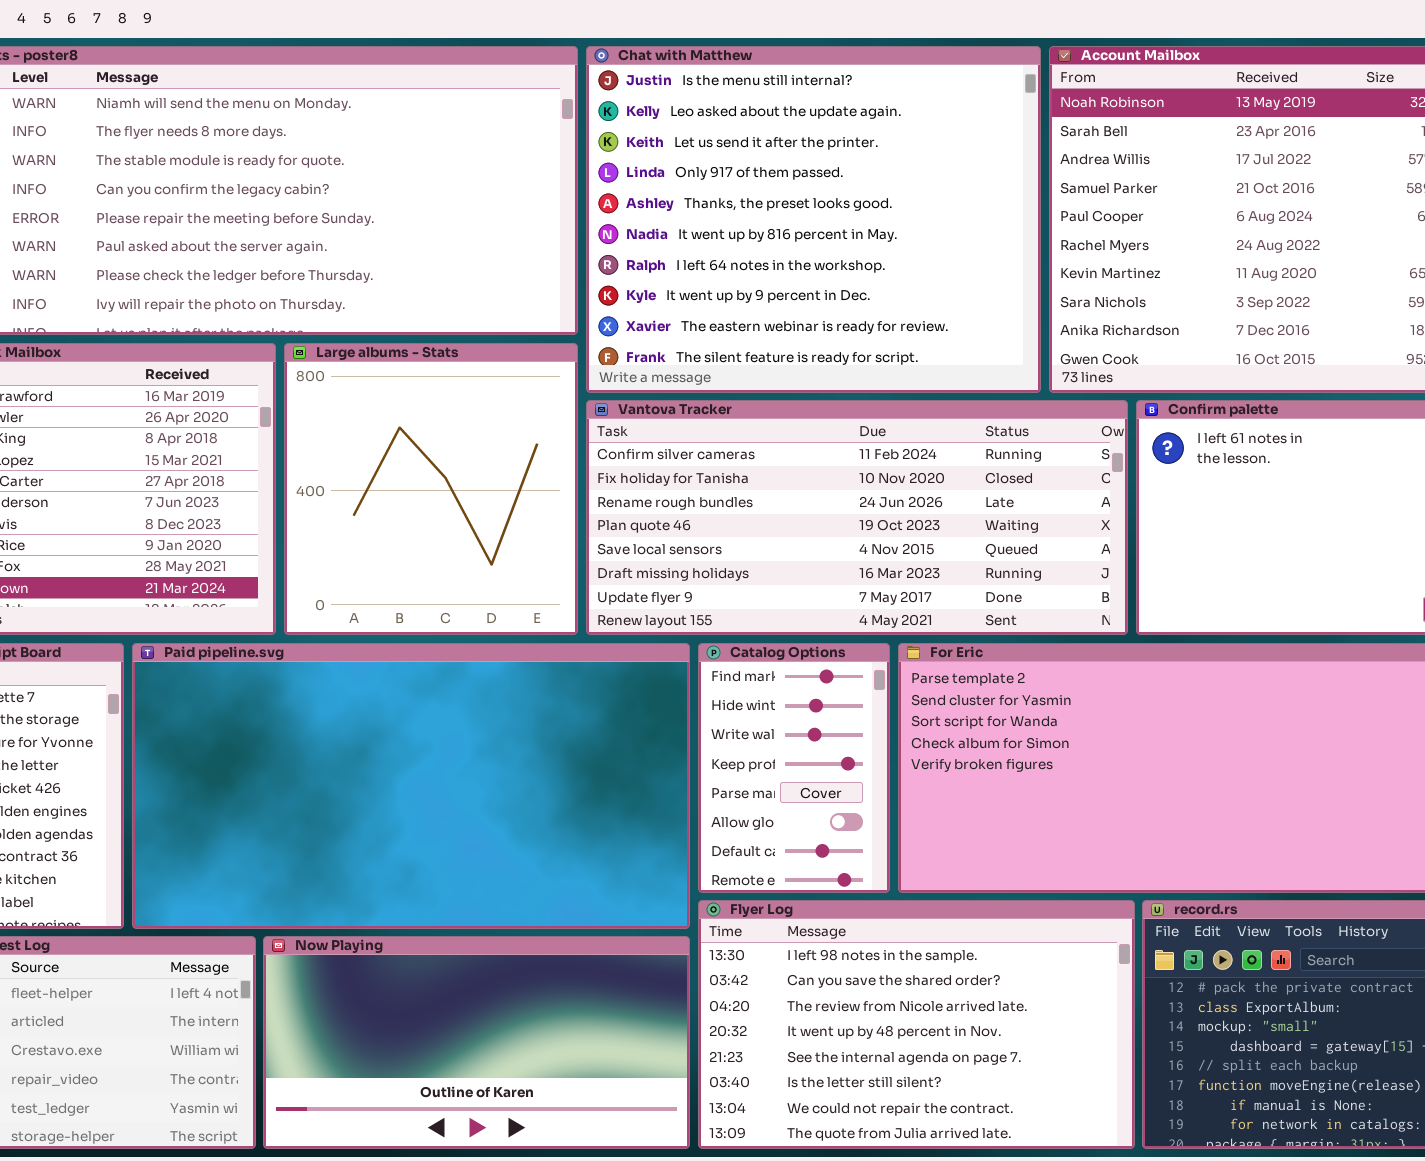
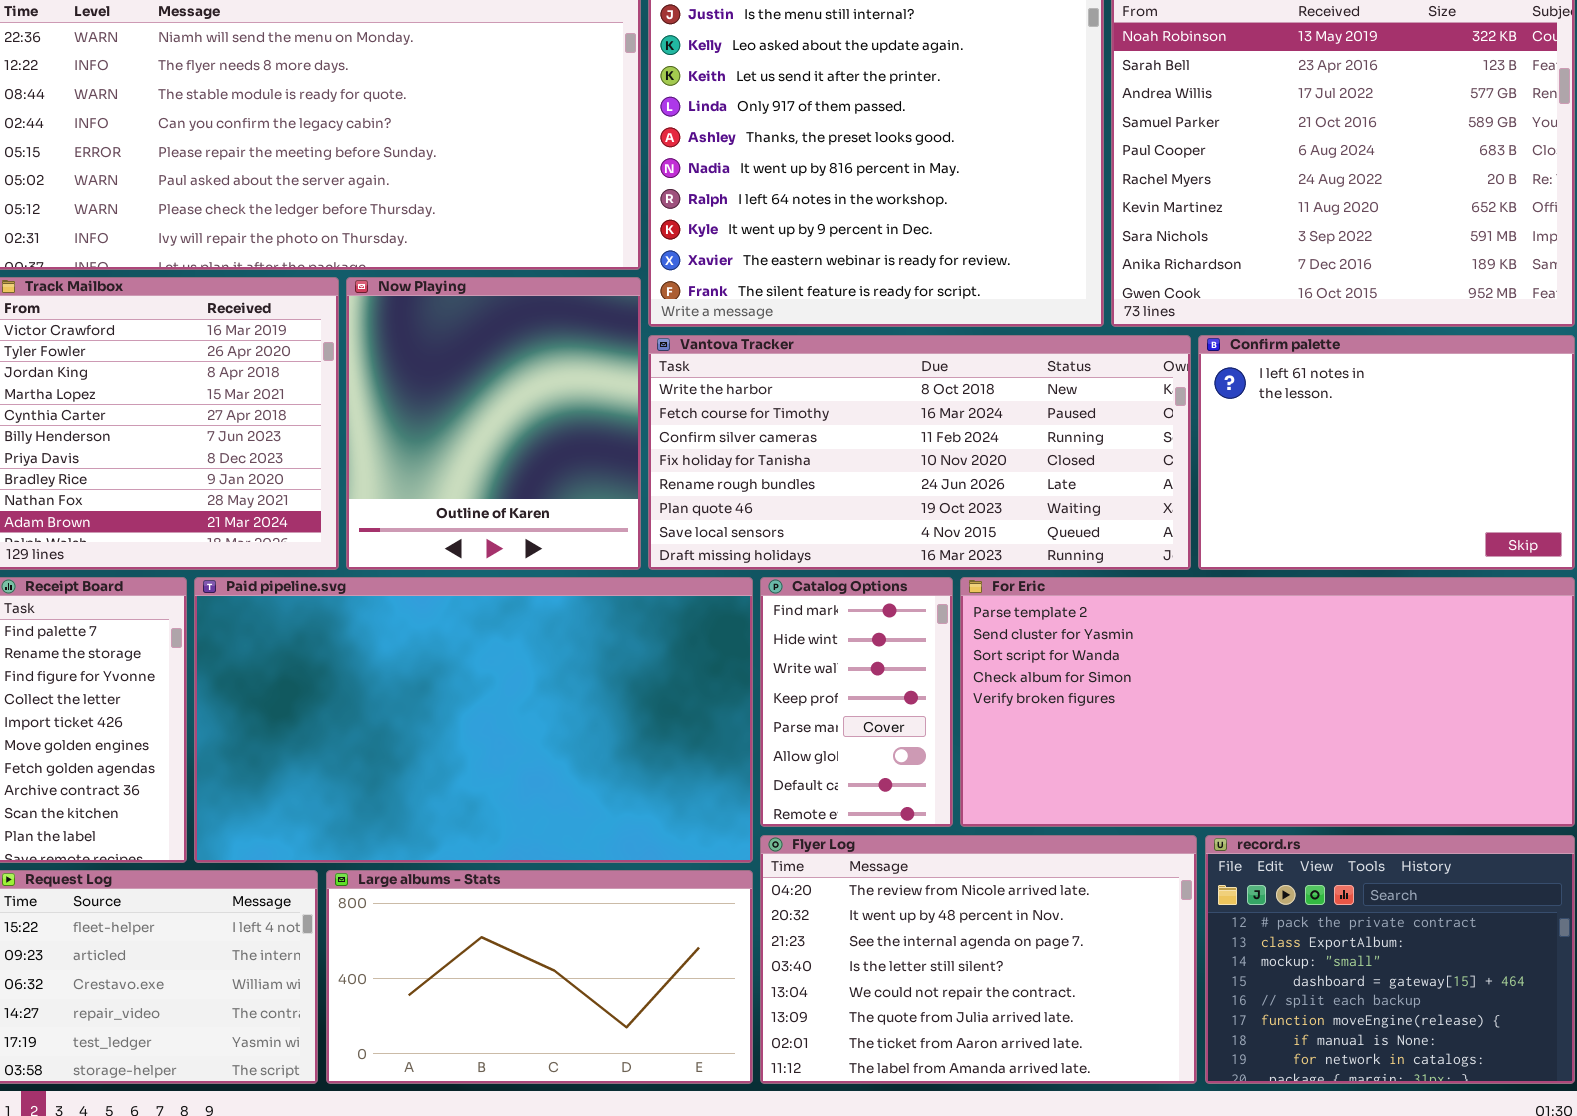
Large albums - Stats: [284,343,578,635] -> [326,870,753,1084], moved, resized
Vantova Tracker: [586,400,1128,635] -> [648,335,1191,570], scrolled up 2 rows
Flyer Log: [698,900,1135,1149] -> [760,835,1197,1084], scrolled down 2 rows
Now Playing: [263,936,690,1149] -> [346,277,641,570], moved, resized

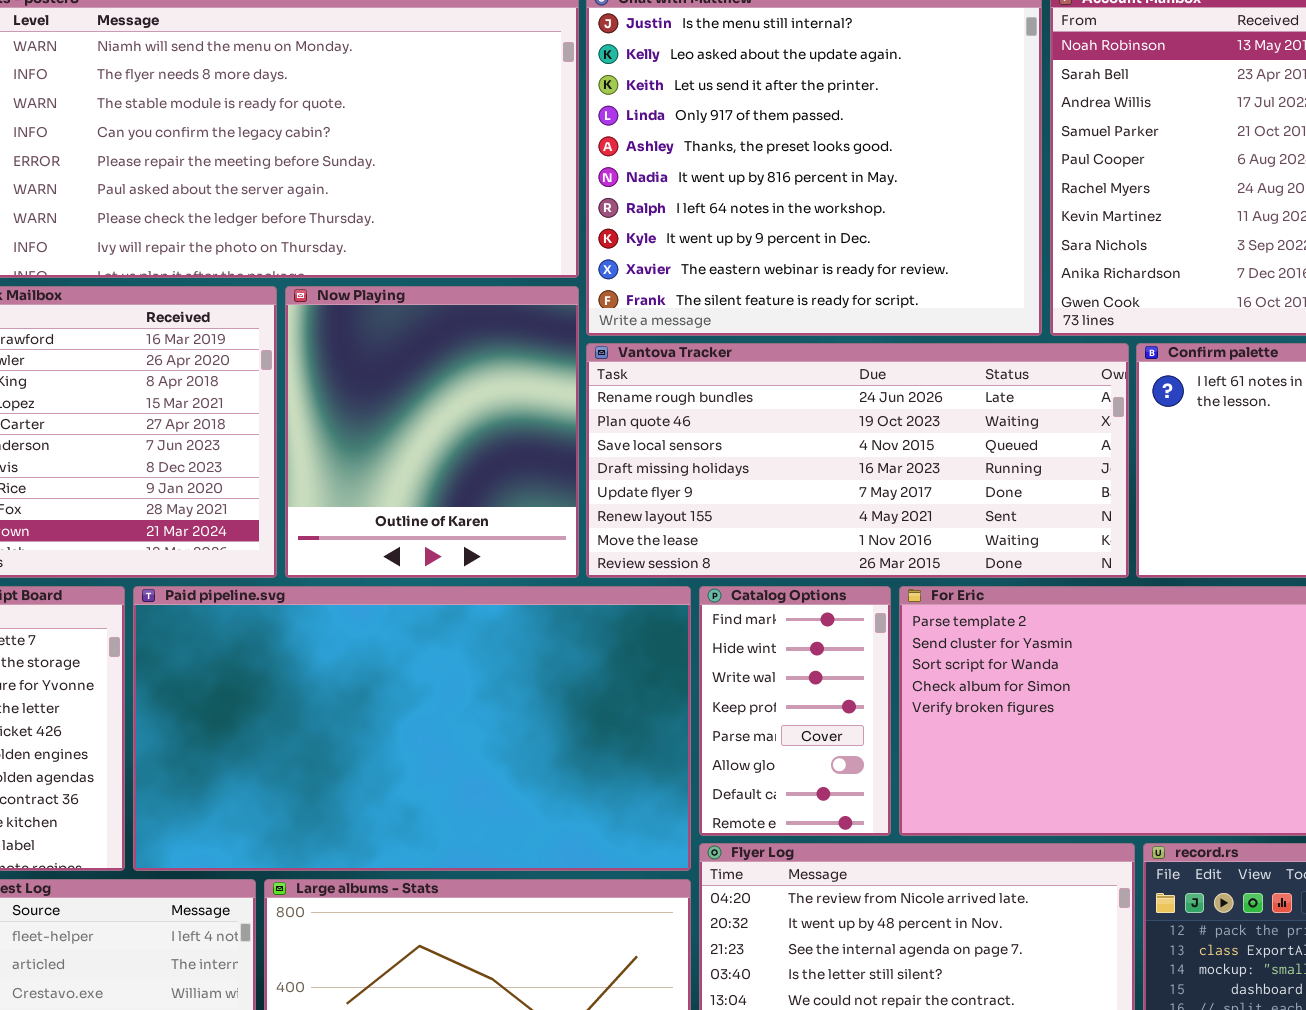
Vantova Tracker: [648,335,1191,570] -> [586,343,1129,578], scrolled down 4 rows

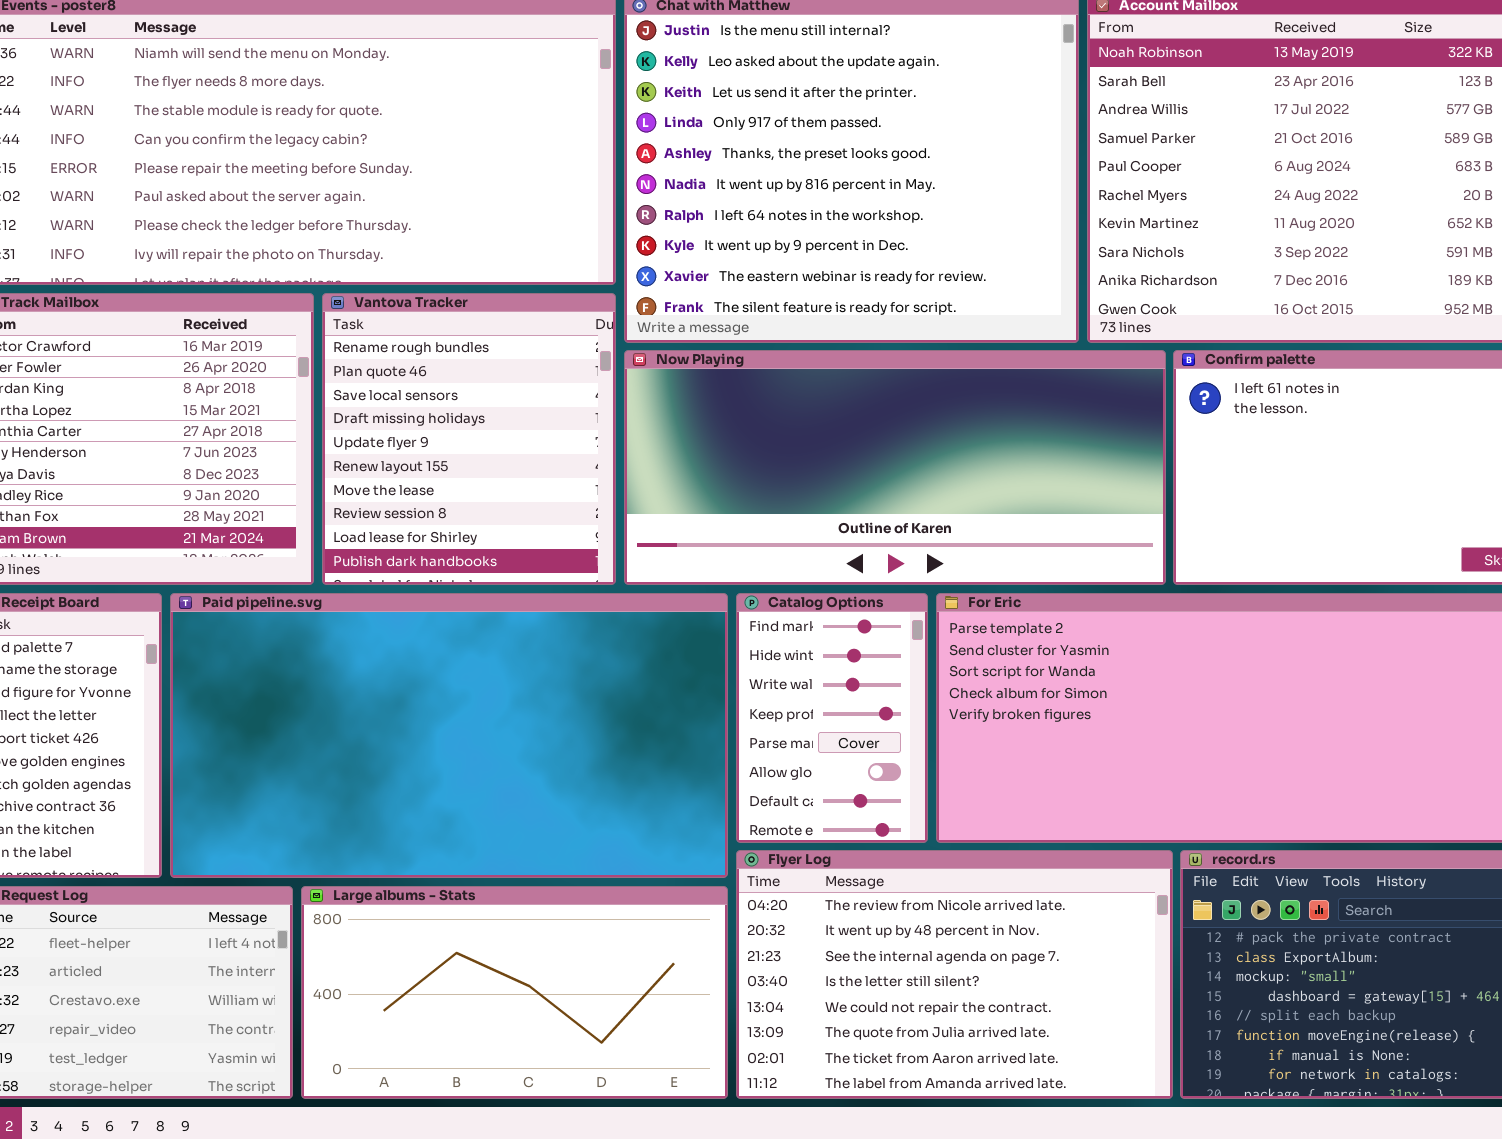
Now Playing: [285,286,579,578] -> [624,350,1166,585], moved, resized
Vantova Tracker: [586,343,1129,578] -> [322,293,616,585], moved, resized

